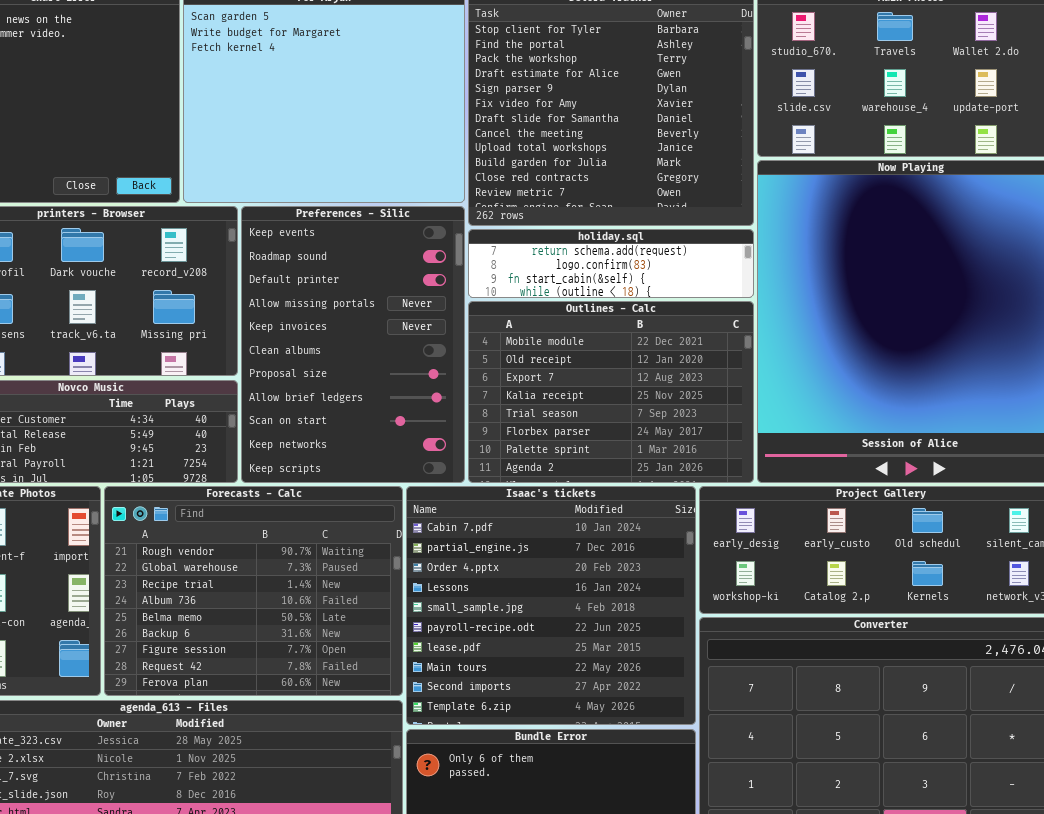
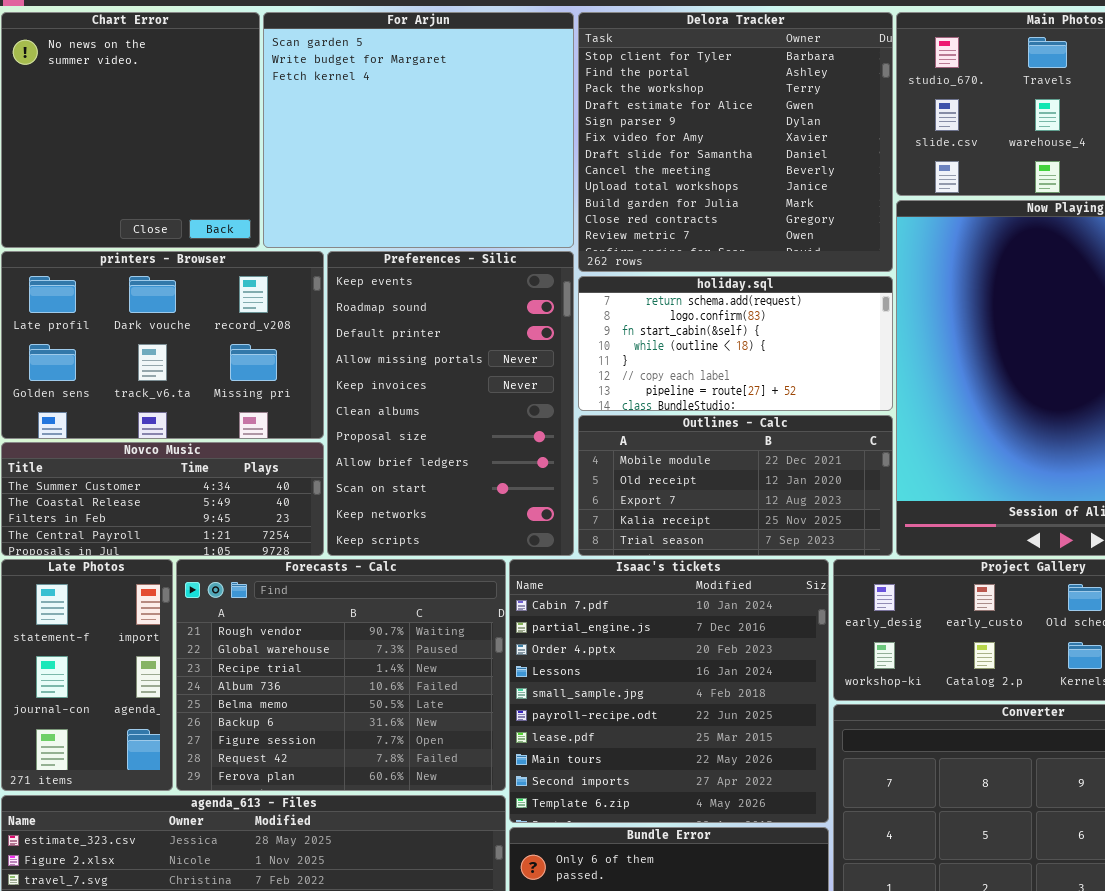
holiday.sql: [468,229,754,298] -> [578,276,893,411], resized
Outlines - Calc: [468,301,754,483] -> [578,415,893,556], resized

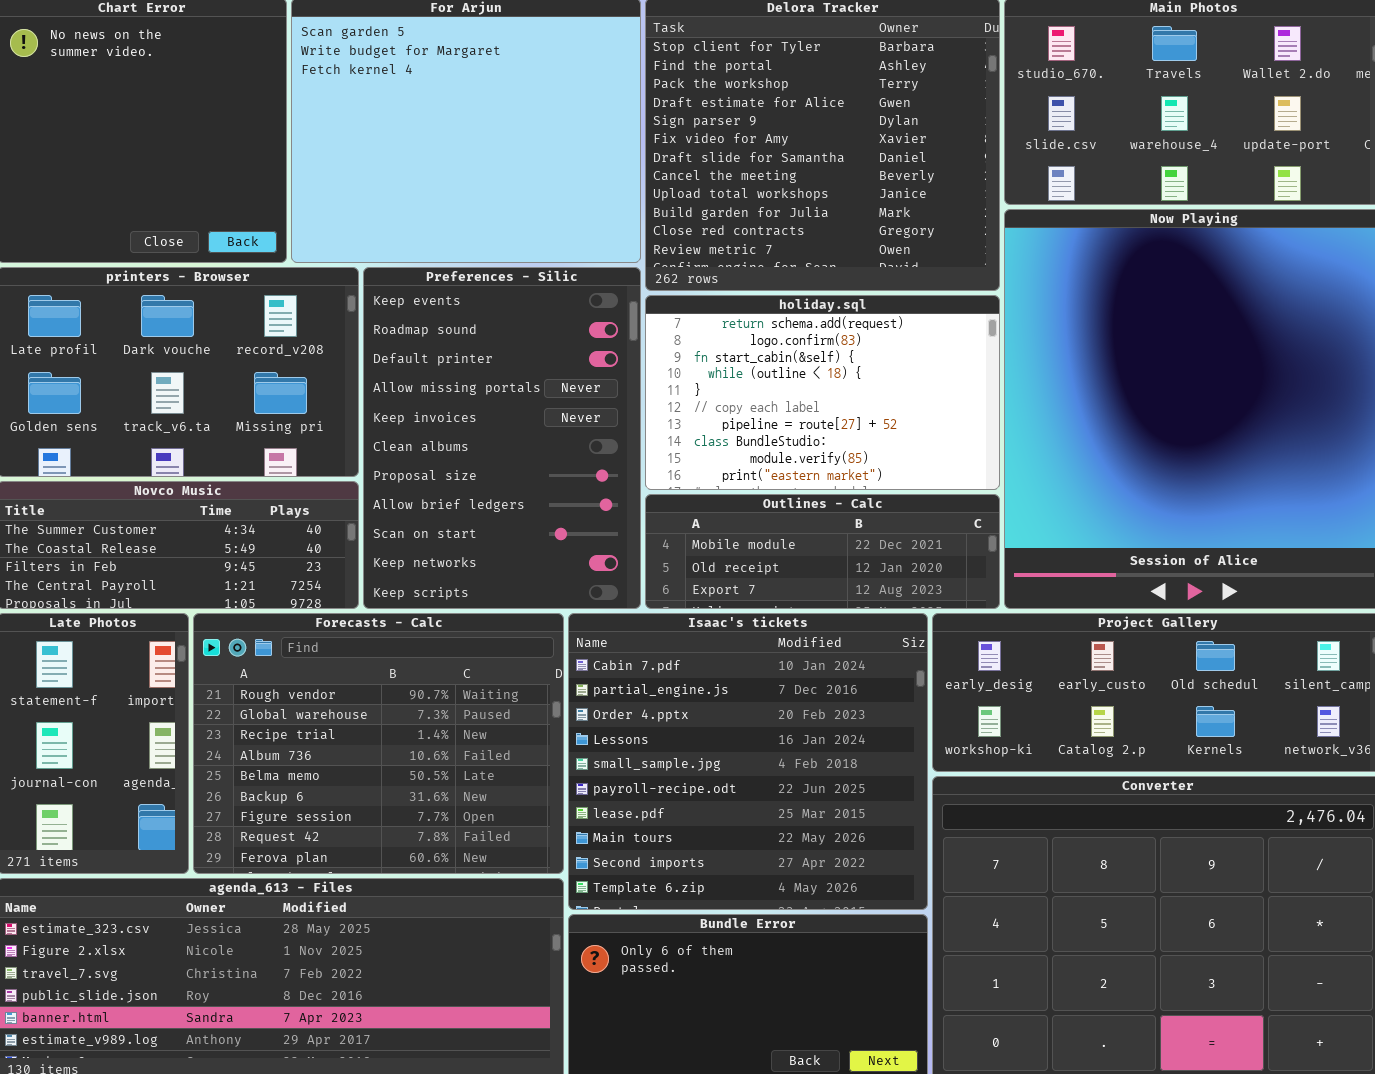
holiday.sql: [578,276,893,411] -> [645,295,1000,490], resized
Outlines - Calc: [578,415,893,556] -> [645,494,1000,609], resized

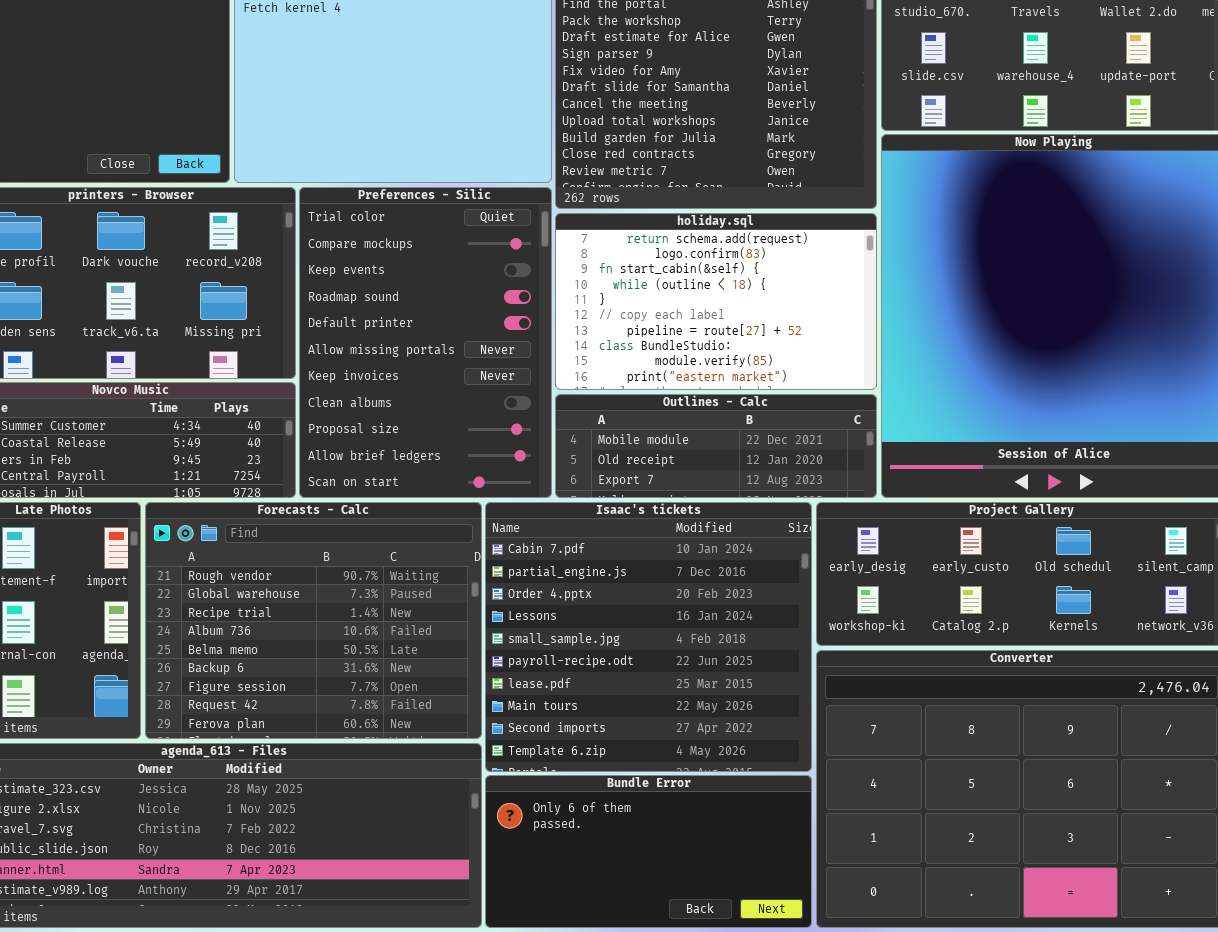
Preferences - Silic: [363,267,641,609] -> [299,187,552,498], scrolled up 2 rows

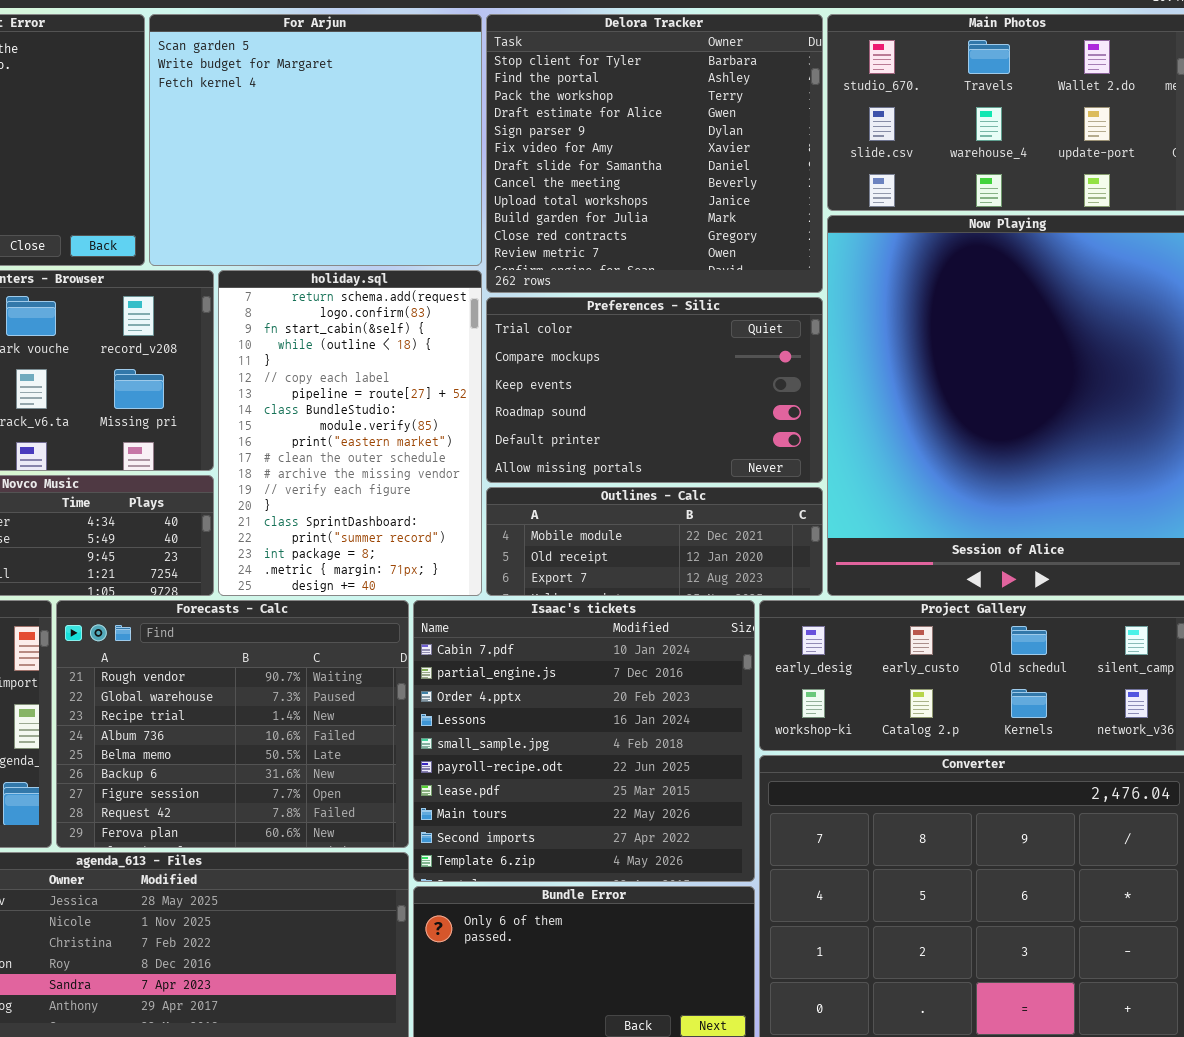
Preferences - Silic: [299,187,552,498] -> [486,297,823,483], moved, resized
holiday.sql: [555,213,877,390] -> [218,270,482,596], moved, resized

